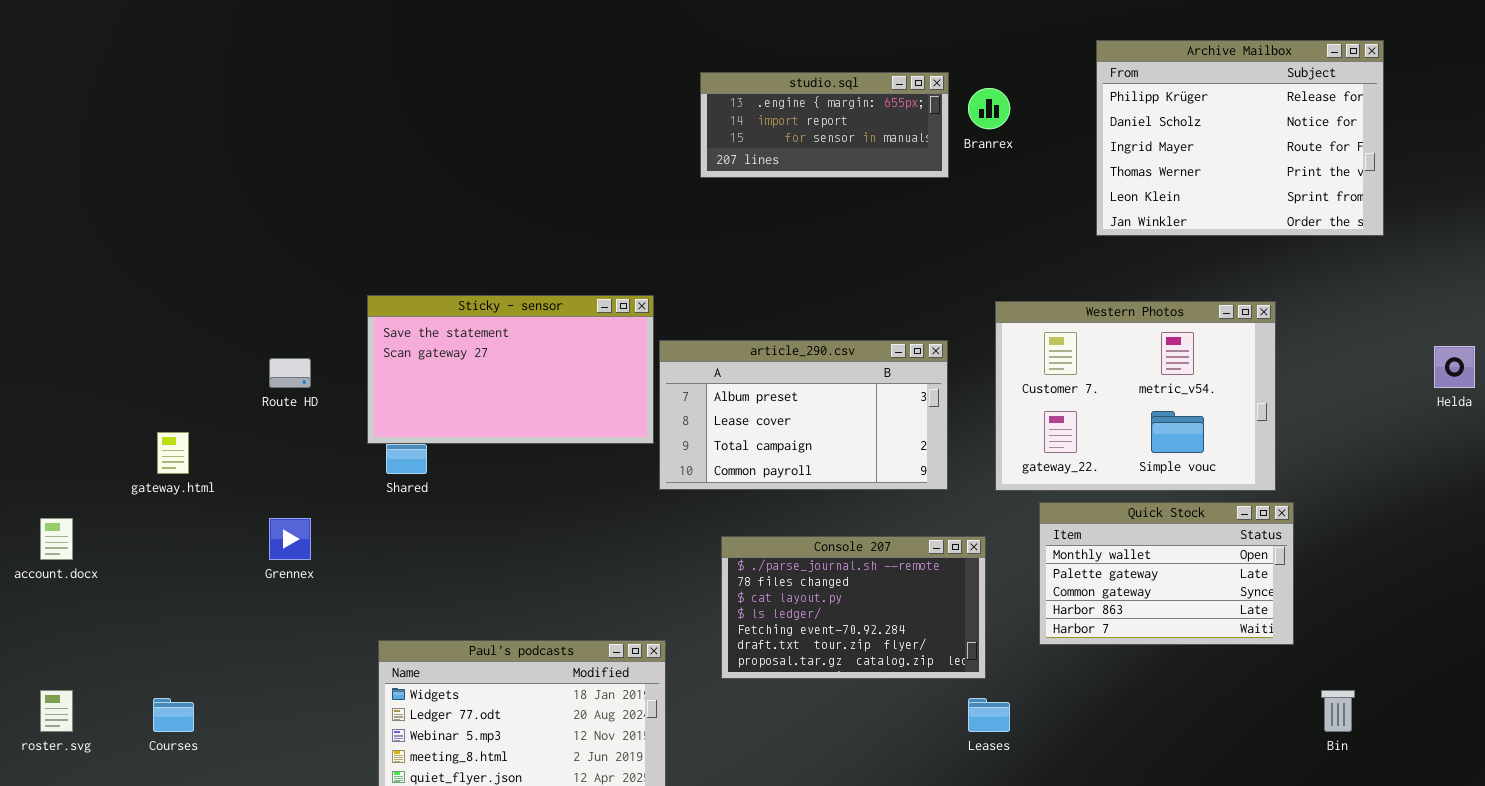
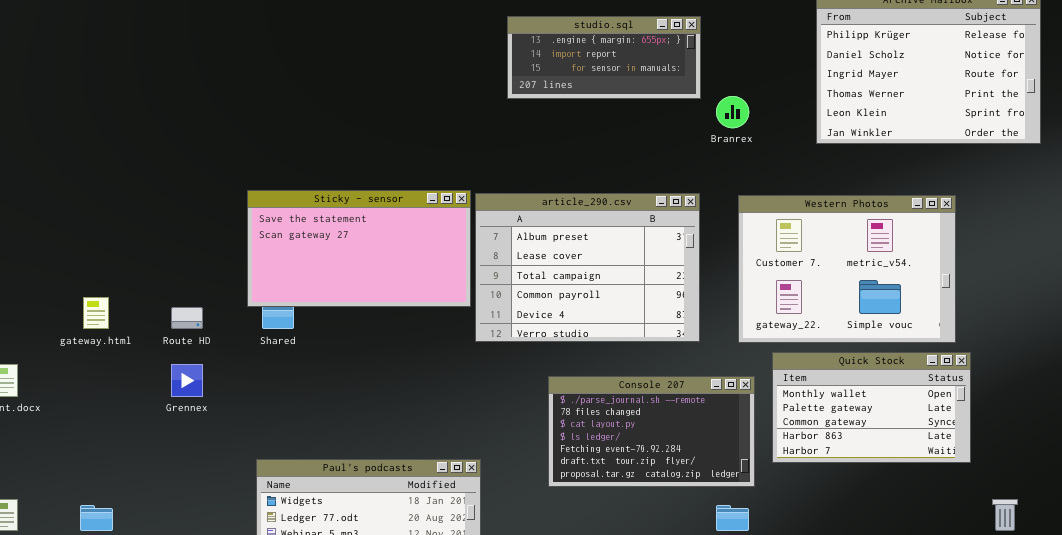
Branrex: [968,88,1010,129] -> [716,96,749,128], moved
article_290.csv: [659,340,948,490] -> [475,193,700,342], resized
Route HD: [269,358,311,388] -> [171,307,203,329], moved
Console 207: [721,536,986,679] -> [548,376,755,487], moved

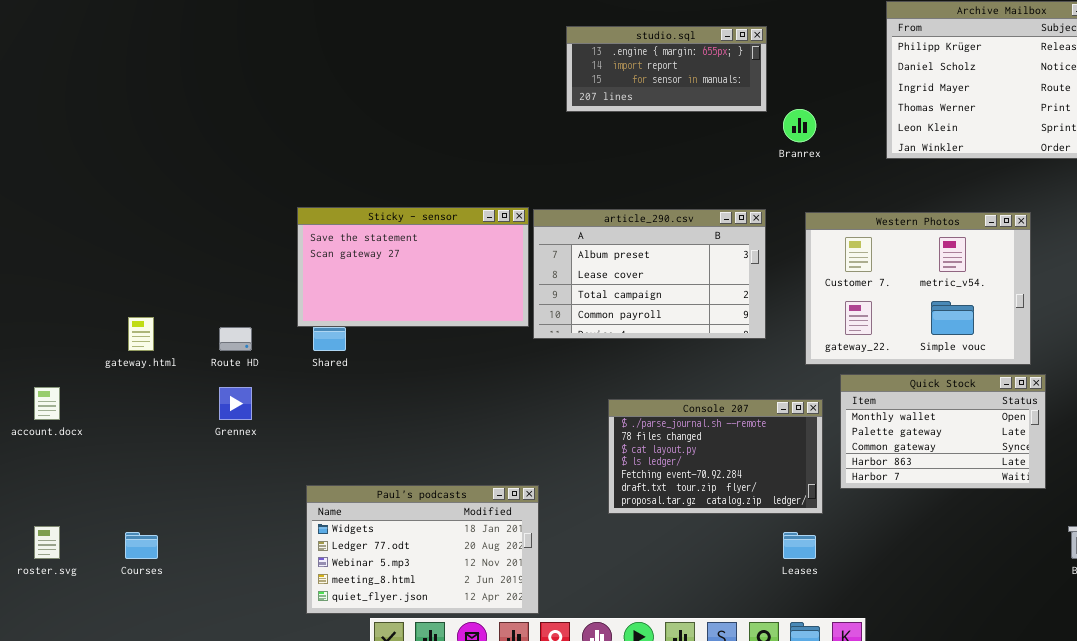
article_290.csv: [475,193,700,342] -> [533,209,766,339], resized

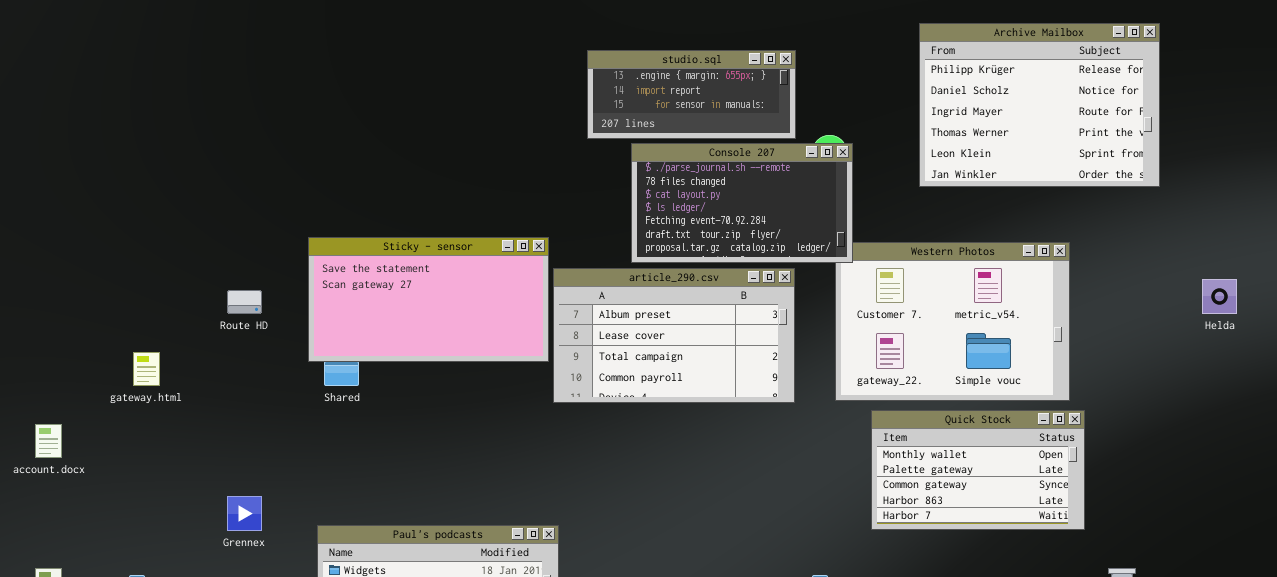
article_290.csv: [533,209,766,339] -> [553,268,795,403], moved
Route HD: [219,327,252,351] -> [227,290,262,314], moved
Grennex: [219,387,252,420] -> [227,496,262,531], moved
Console 207: [608,399,823,514] -> [631,143,853,263], moved

